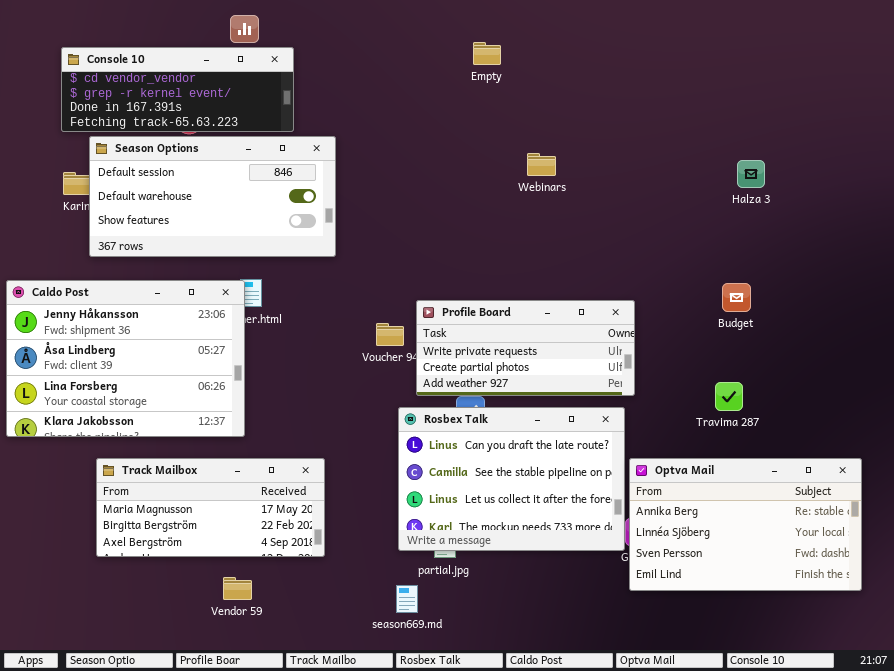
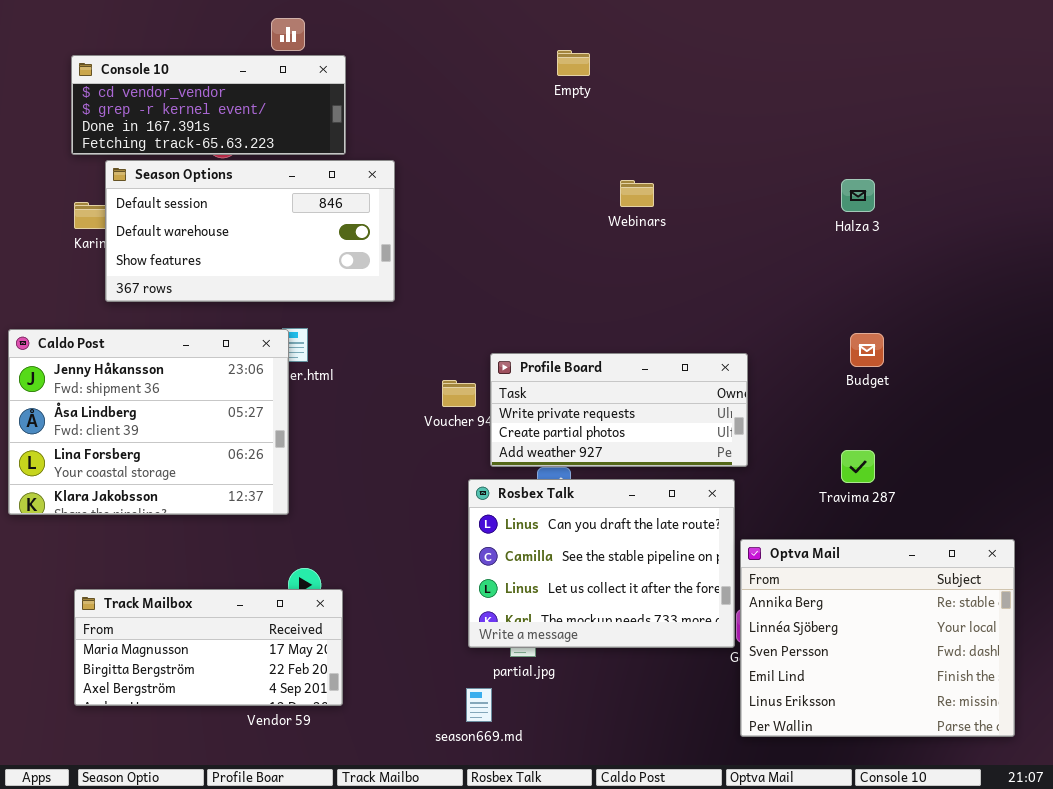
Halza 3: [737,160,765,188] -> [841,179,875,212], moved
Track Mailbox: [96,458,325,557] -> [74,589,343,706], moved
Optva Mail: [629,458,862,591] -> [740,539,1015,737], resized

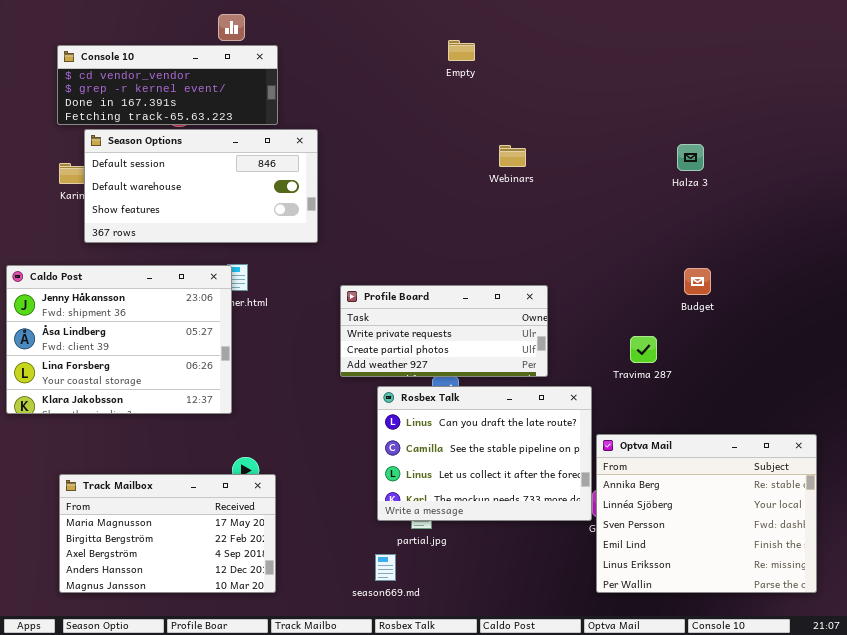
Profile Board: [490,353,748,467] -> [340,285,548,377], moved
Travima 287: [841,450,875,483] -> [630,336,657,363], moved
Track Mailbox: [74,589,343,706] -> [59,474,276,593], resized

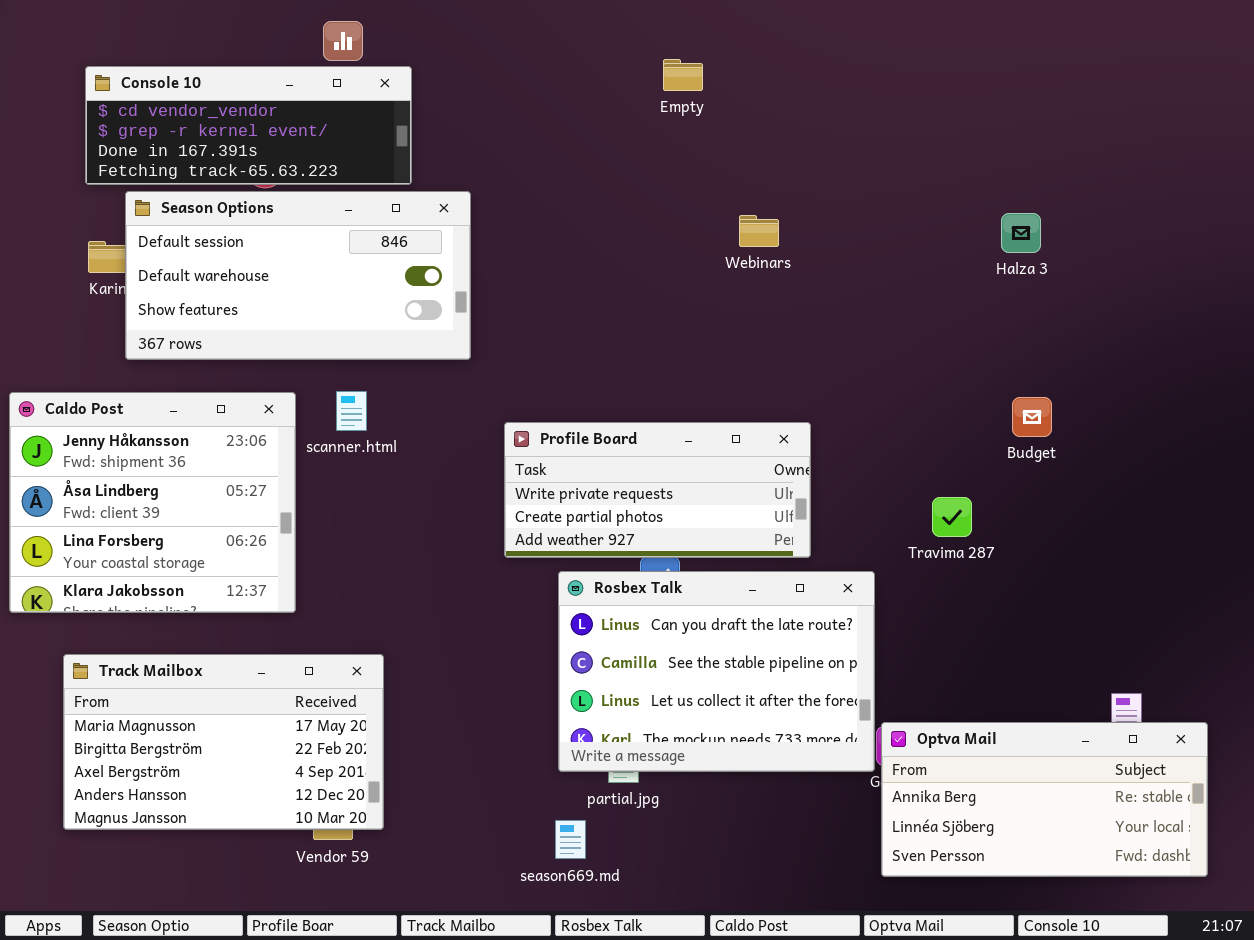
Caldo Post: [6,265,232,414] -> [9,392,296,613], resized
Optva Mail: [596,434,817,593] -> [881,722,1208,877], resized
Track Mailbox: [59,474,276,593] -> [63,654,384,830], moved

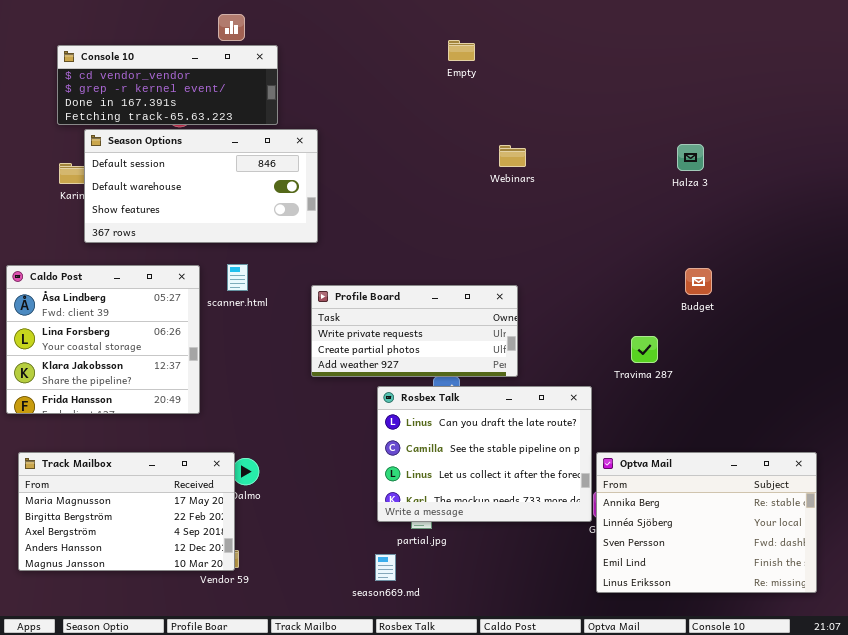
Caldo Post: [9,392,296,613] -> [6,265,200,414], scrolled down 1 row
Profile Board: [504,422,811,558] -> [311,285,518,377], moved
Track Mailbox: [63,654,384,830] -> [18,452,235,571], moved
Optva Mail: [881,722,1208,877] -> [596,452,817,593], resized

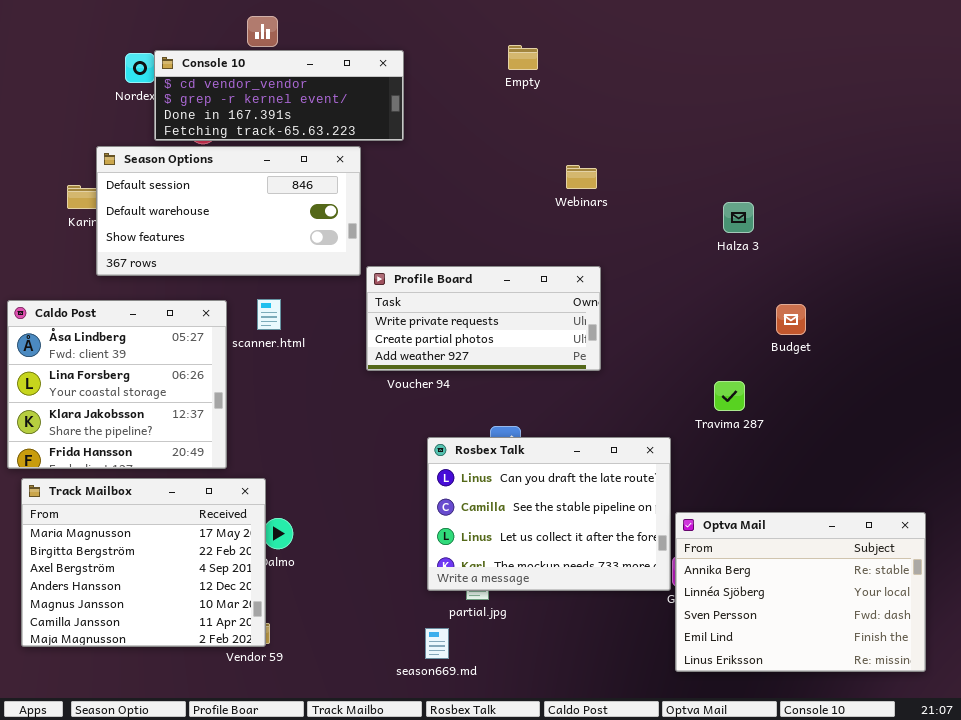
Console 10: [57,45,278,125] -> [154,50,404,141], moved
Halza 3: [677,144,704,171] -> [723,202,754,233], moved
Profile Board: [311,285,518,377] -> [366,266,601,371], moved
Track Mailbox: [18,452,235,571] -> [21,478,266,647], resized

